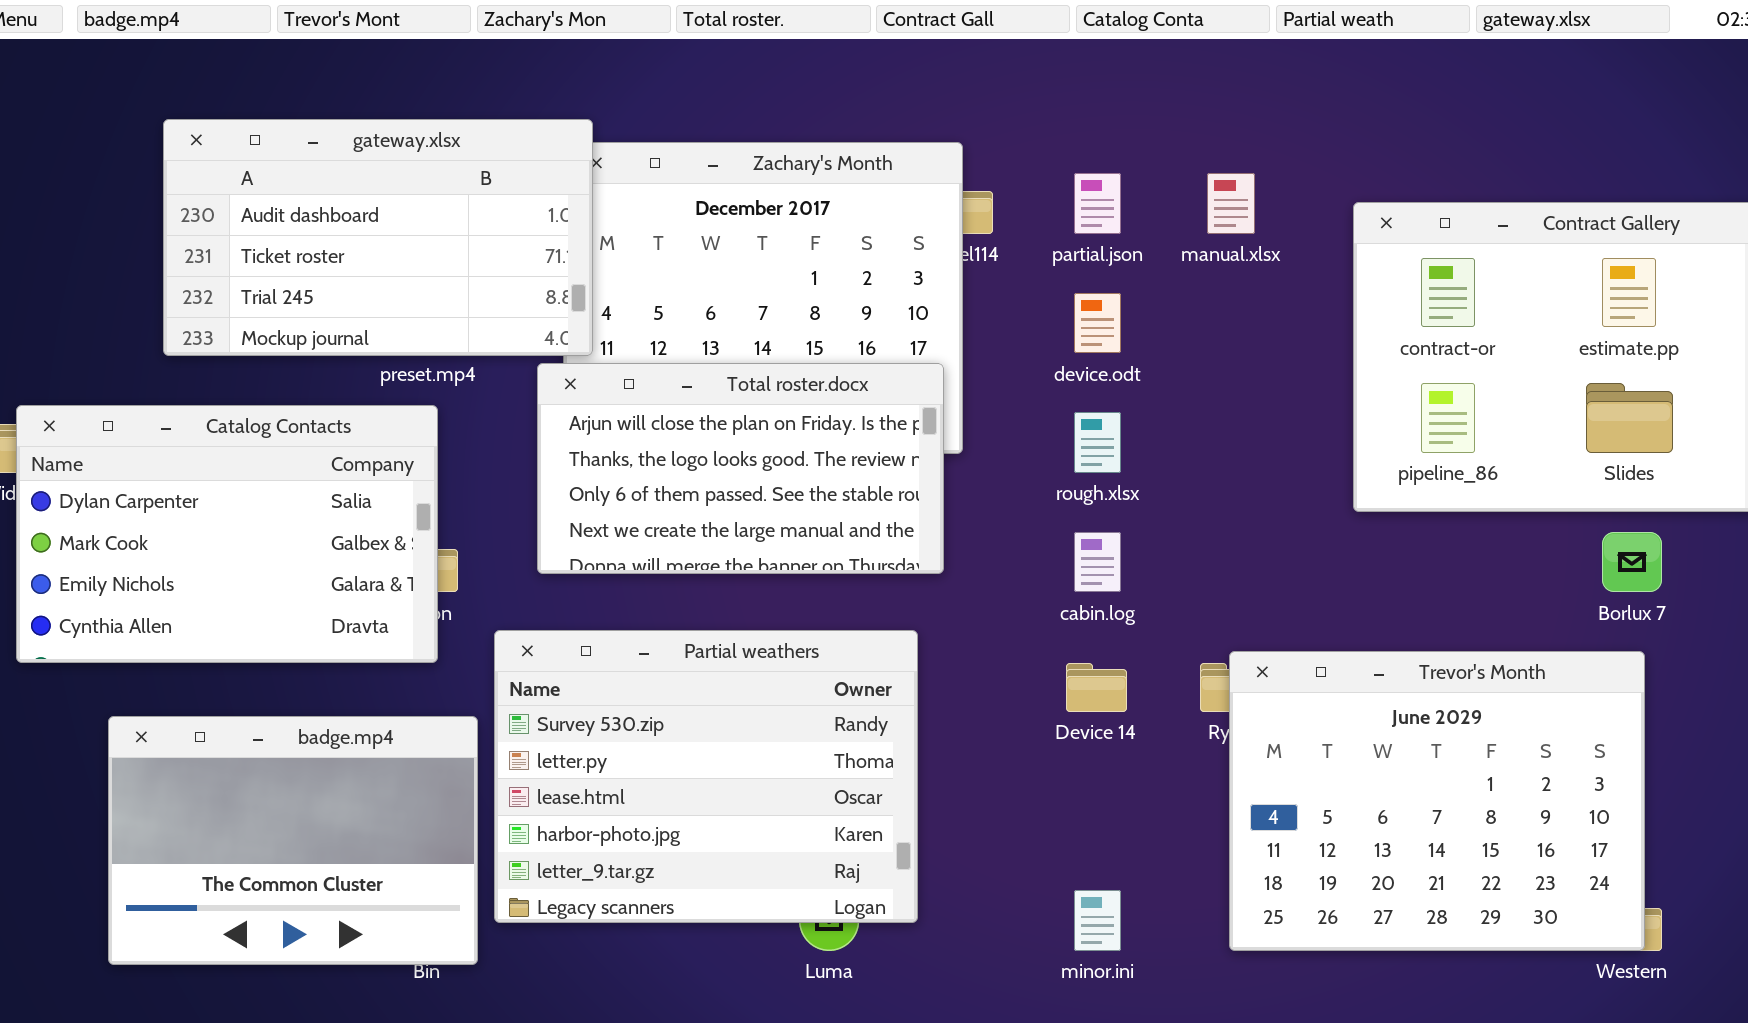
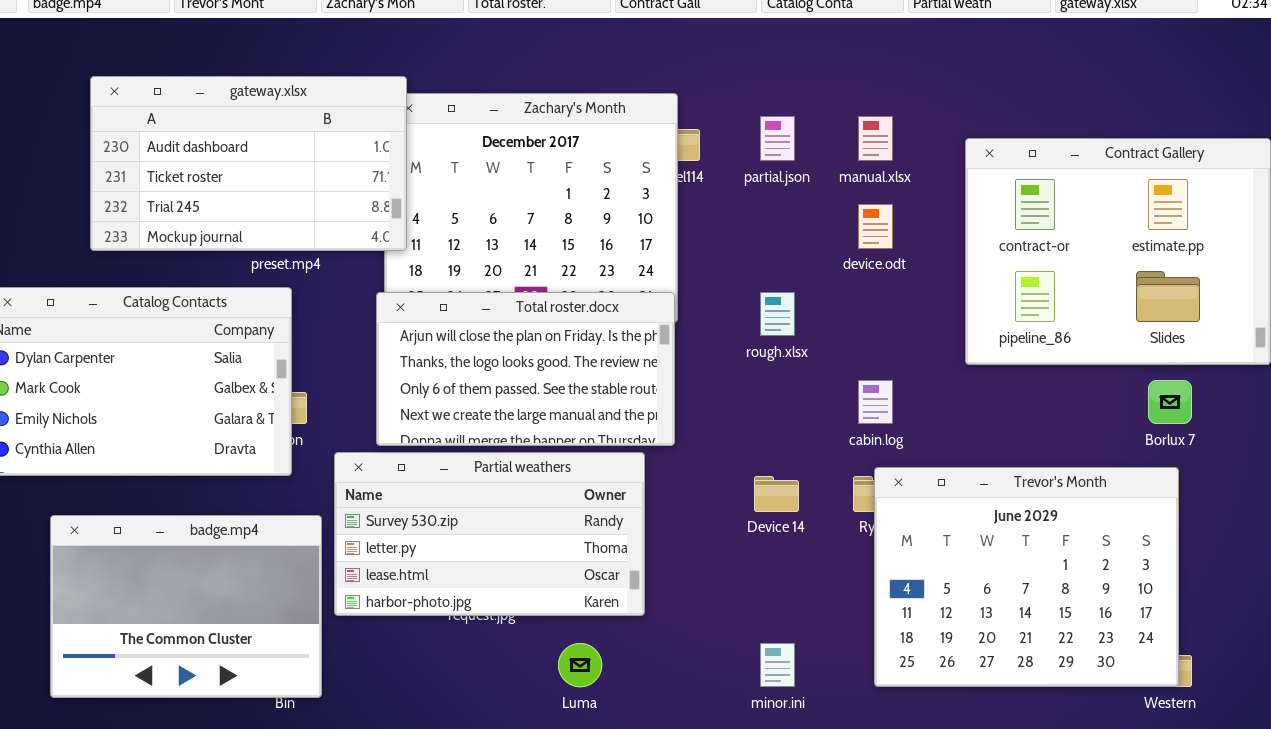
device.odt: [1074,293,1121,353] -> [858,204,893,249], moved
Total roster.docx: [537,363,944,574] -> [376,292,675,446], moved
cabin.log: [1074,532,1121,592] -> [858,380,893,424], moved
Partial weathers: [494,630,918,923] -> [334,452,645,616], resized

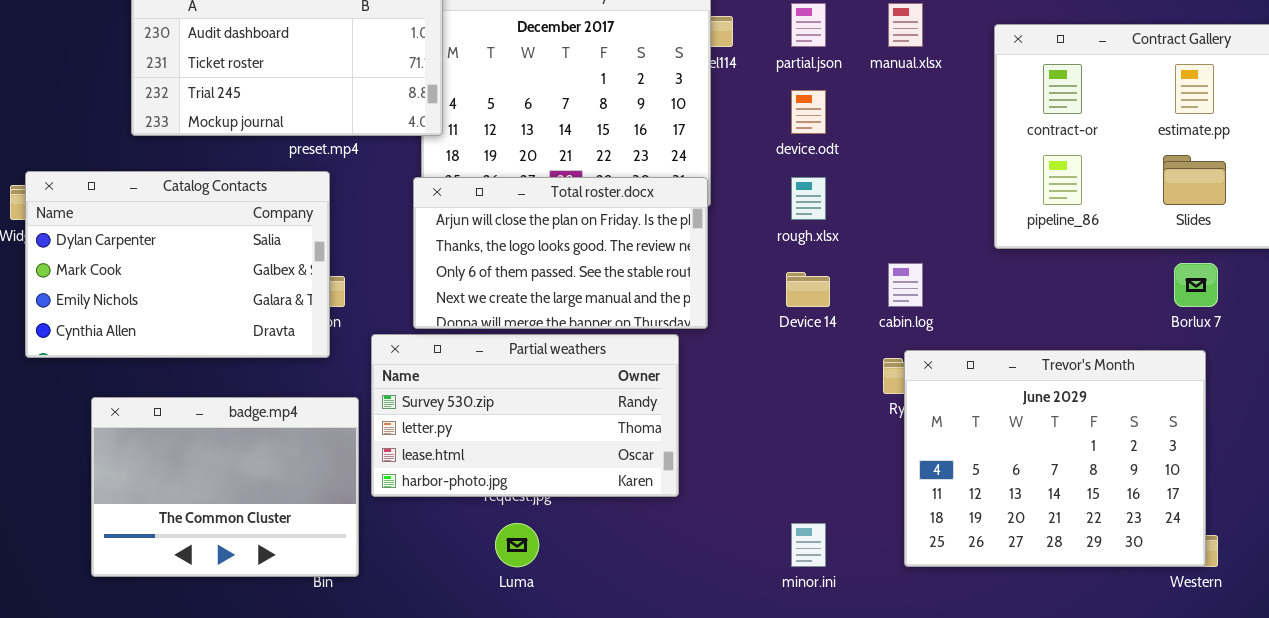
device.odt: [858,204,893,249] -> [791,90,826,134], moved
Device 14: [754,476,799,512] -> [786,272,830,307], moved
Luma: [558,643,602,687] -> [495,523,539,567], moved

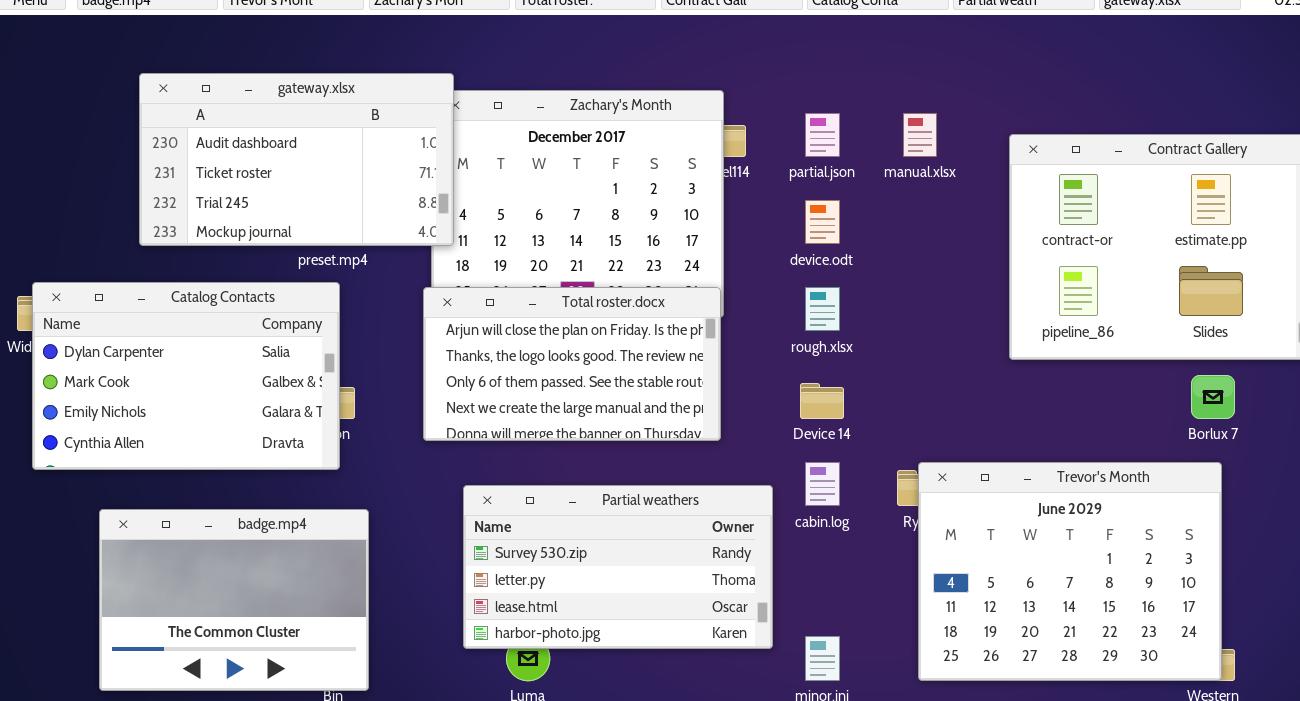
cabin.log: [888,263,923,307] -> [805,462,840,506], moved
Partial weathers: [371,334,679,497] -> [463,485,773,649], moved

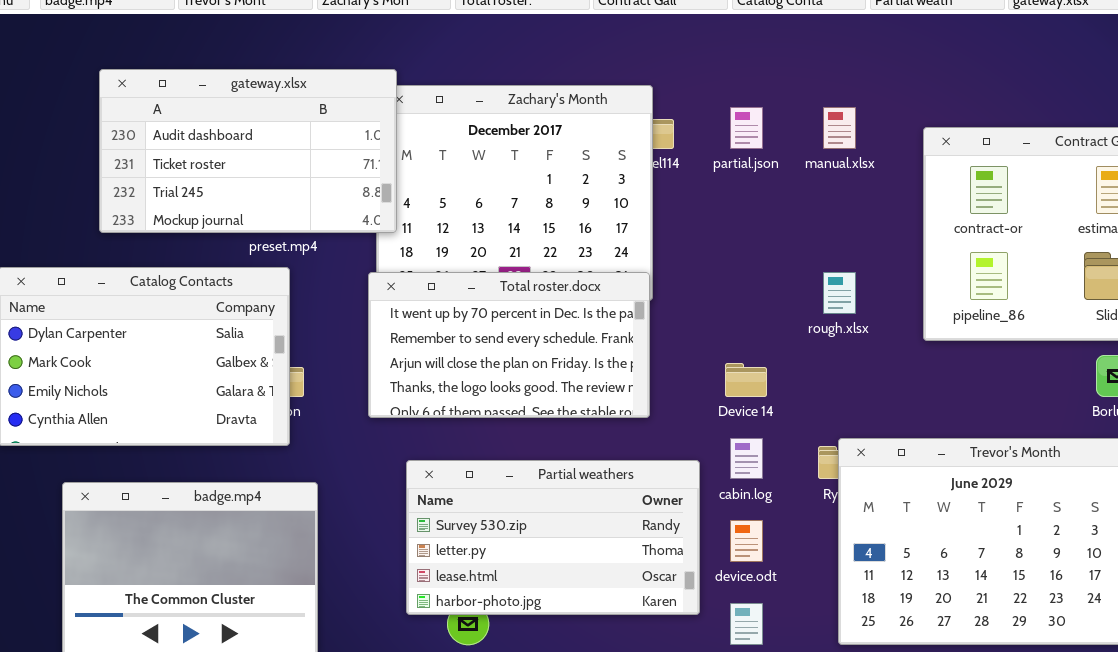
device.odt: [805,200,840,244] -> [730,520,763,562], moved
Total roster.docx: [423,287,721,441] -> [368,272,650,418], scrolled up 2 rows
rough.xlsx: [805,287,840,331] -> [823,272,856,314], moved

